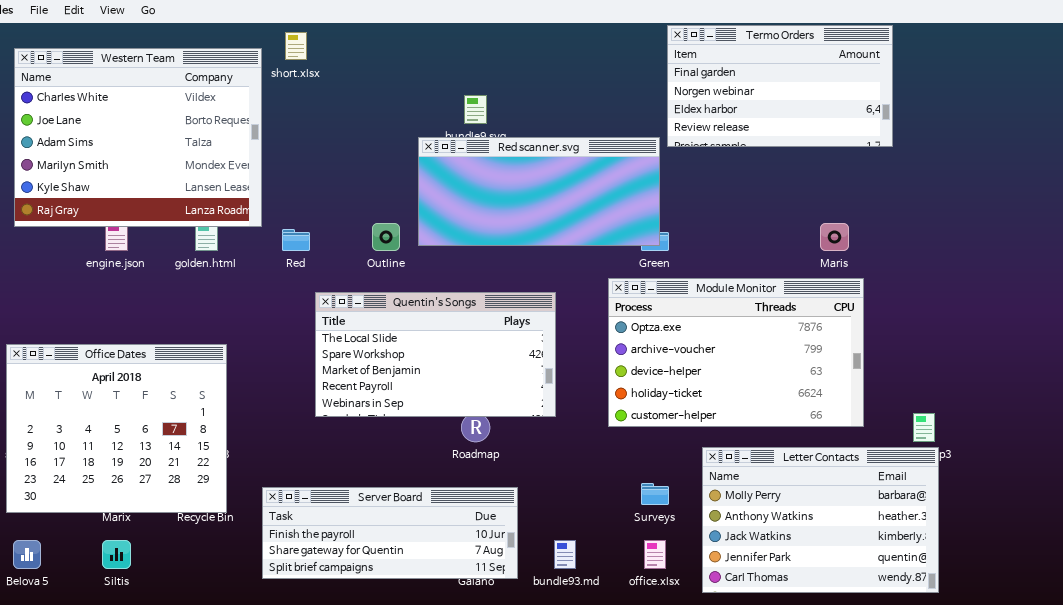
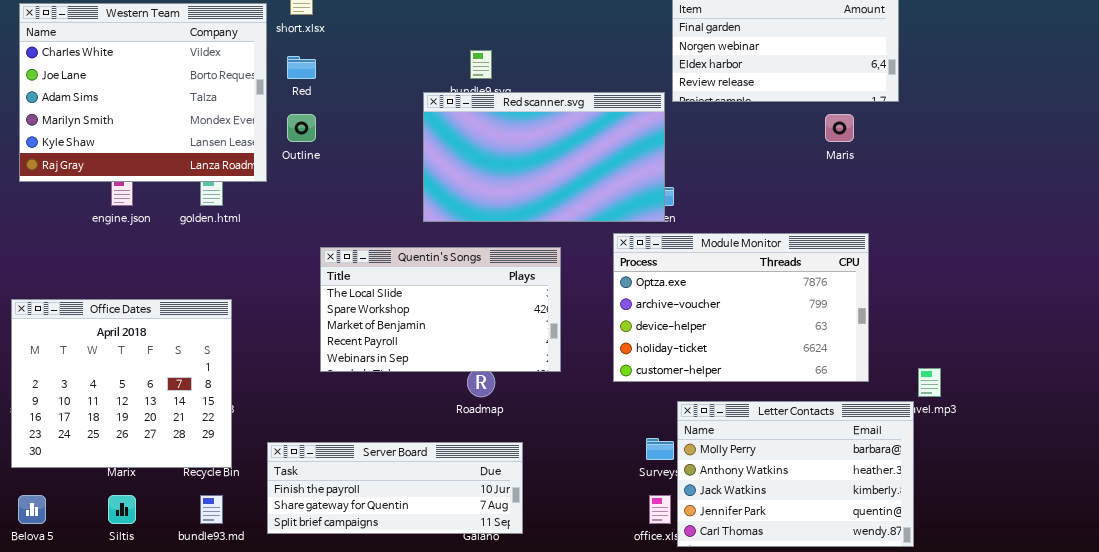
Red scanner.svg: [418,137,660,246] -> [423,92,665,222], resized
Outline: [372,223,400,251] -> [287,114,316,142], moved
Maris: [820,223,849,251] -> [825,114,854,142], moved
Red: [282,229,310,251] -> [287,56,316,79], moved
Letter Contacts: [702,447,939,593] -> [677,401,914,547], moved
bundle93.md: [554,540,576,569] -> [200,495,223,524], moved

